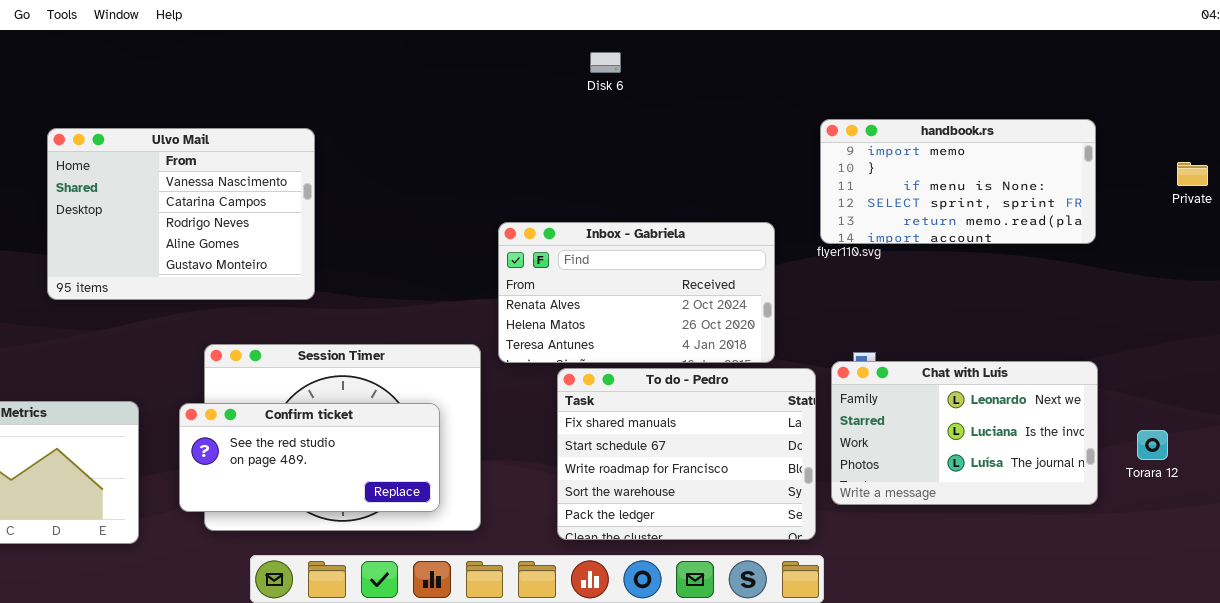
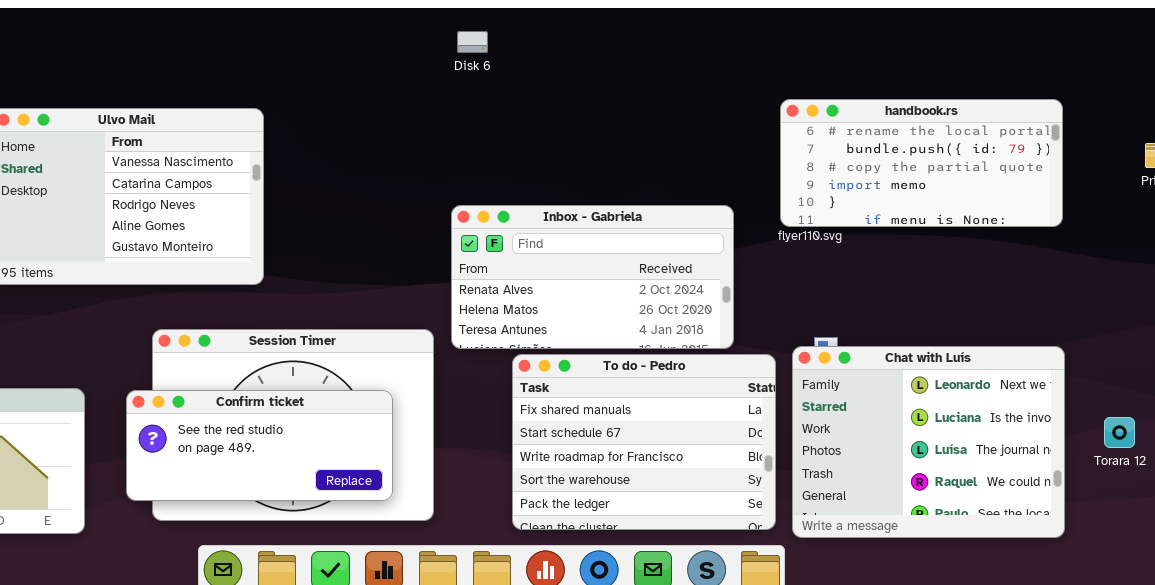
Disk 6: [590,52,621,73] -> [457,31,488,53], moved
handbook.rs: [820,119,1096,244] -> [780,99,1063,227], scrolled up 3 rows
Chat with Luís: [831,361,1098,505] -> [792,346,1065,538], resized

